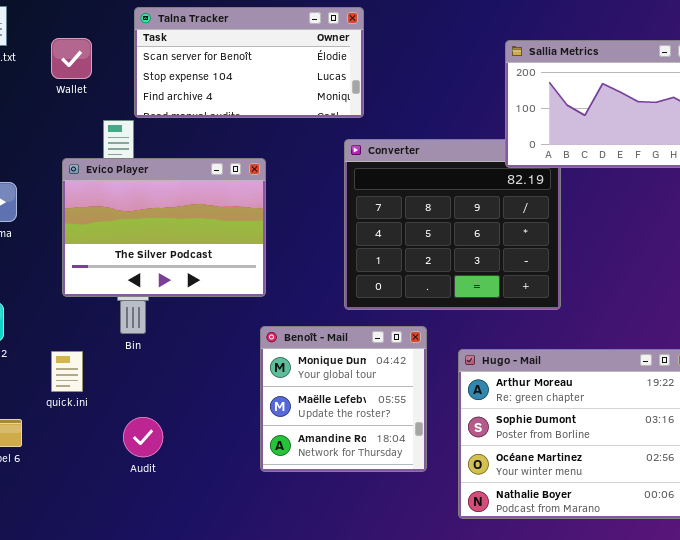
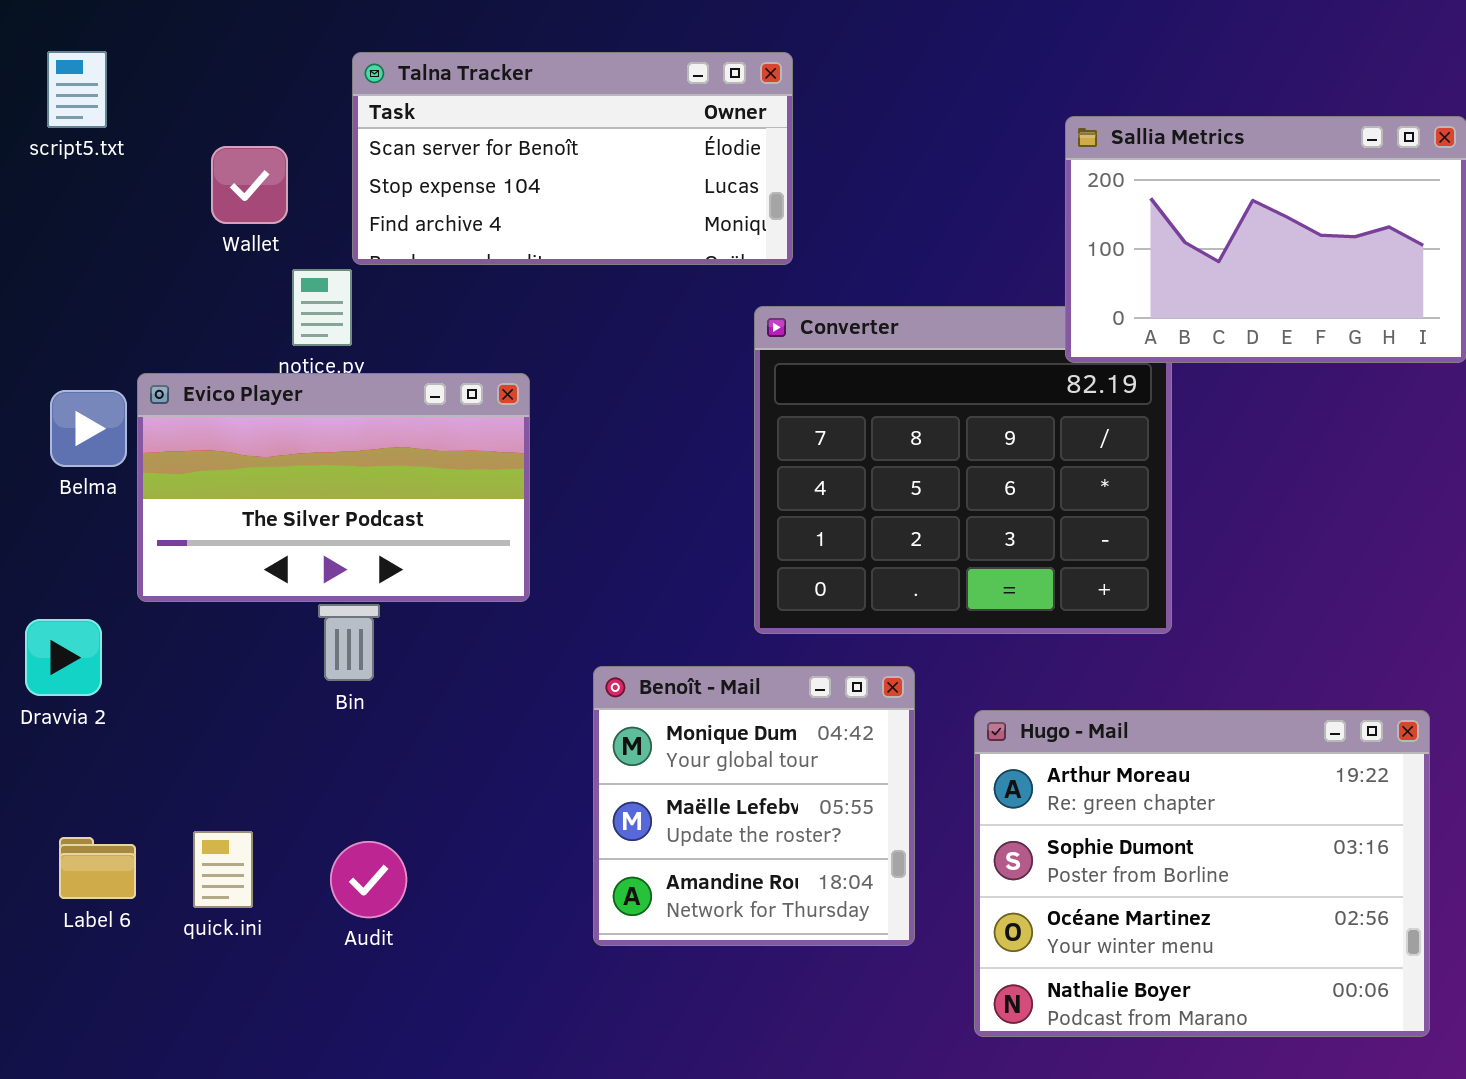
Wallet: [51,38,92,79] -> [211,146,288,224], moved
Evico Player: [62,158,266,297] -> [137,373,530,602], moved, resized
quick.ini: [51,351,83,392] -> [193,831,253,908], moved

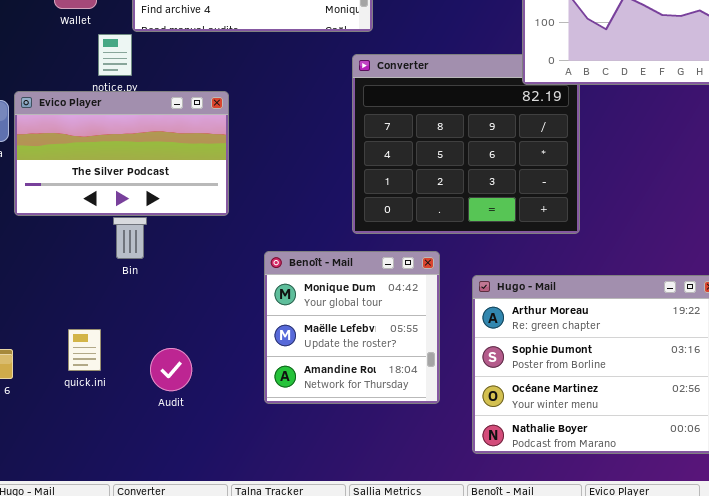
quick.ini: [193,831,253,908] -> [68,329,101,371], moved
Audit: [330,841,407,918] -> [150,348,192,391], moved

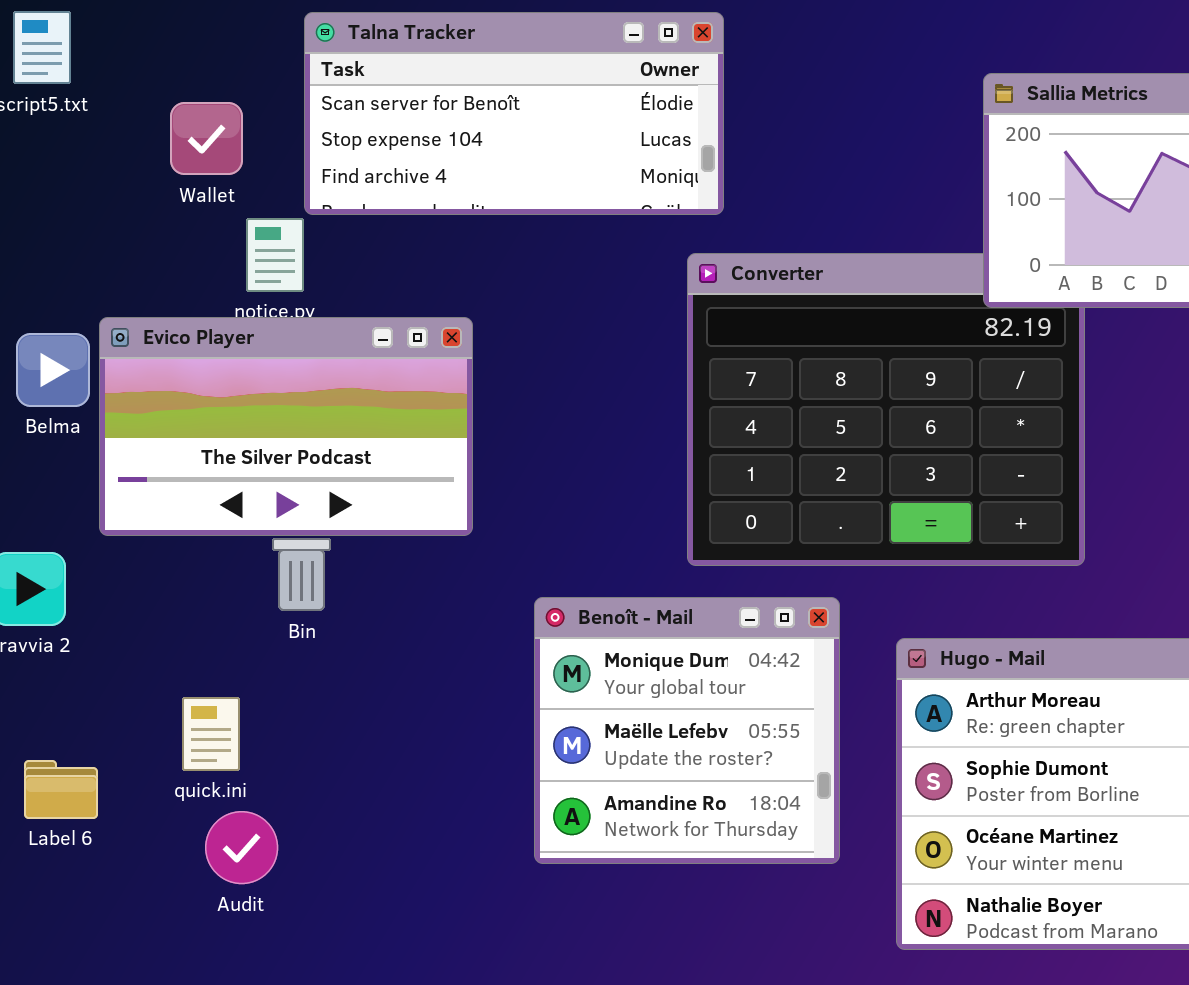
quick.ini: [68,329,101,371] -> [182,697,240,771], moved
Audit: [150,348,192,391] -> [205,811,278,884], moved

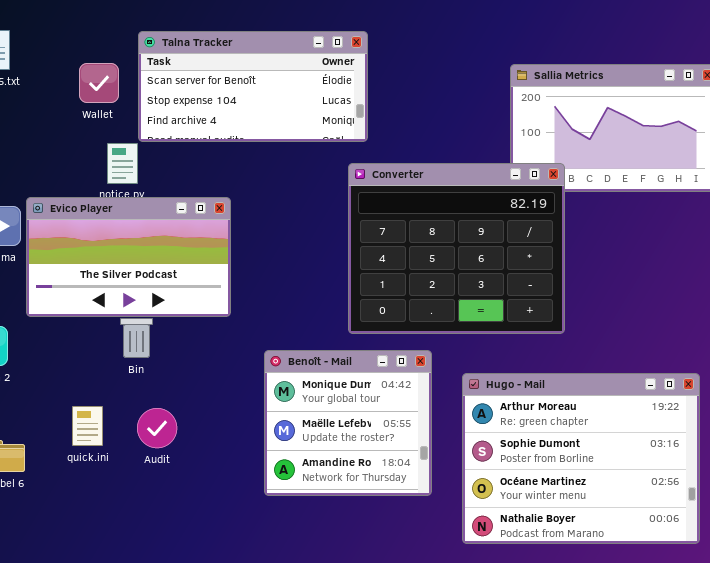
Wallet: [170,102,243,175] -> [79,63,119,103], moved
Converter: [687,253,1085,566] -> [348,163,565,334], raised
Audit: [205,811,278,884] -> [137,408,177,448], moved

